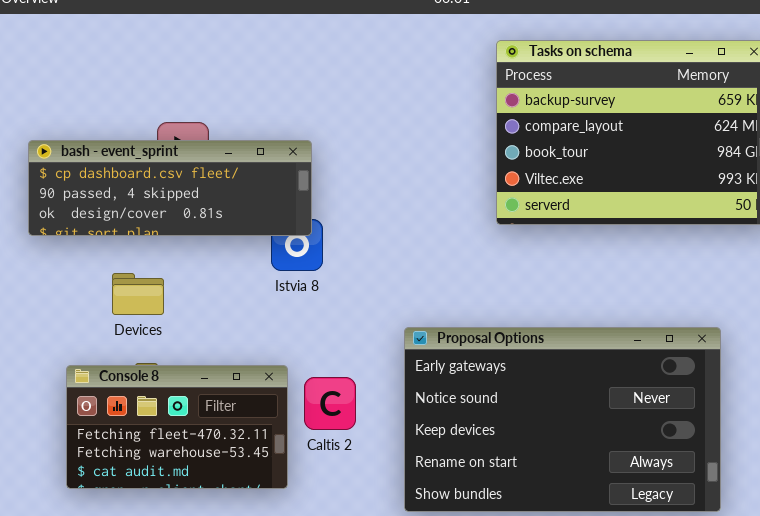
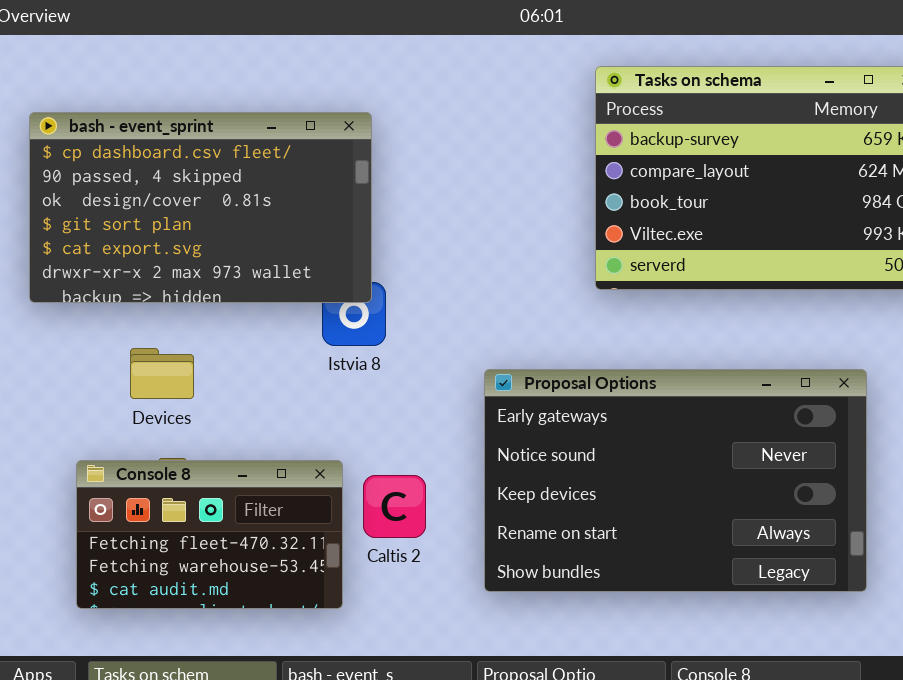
bash - event_sprint: [28,140,312,236] -> [29,112,372,303], resized
Proposal Options: [404,327,721,512] -> [484,369,867,592], moved

